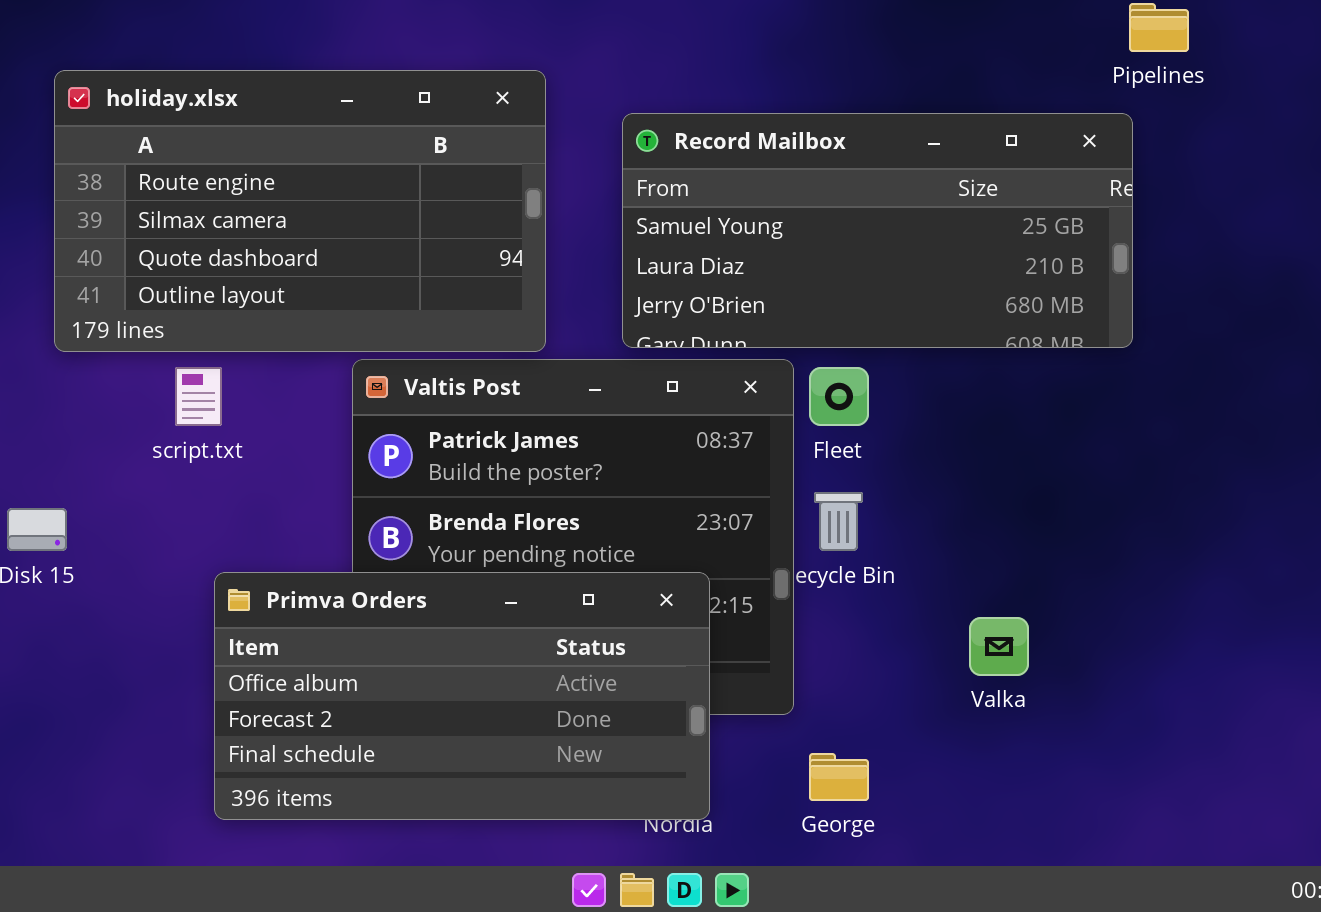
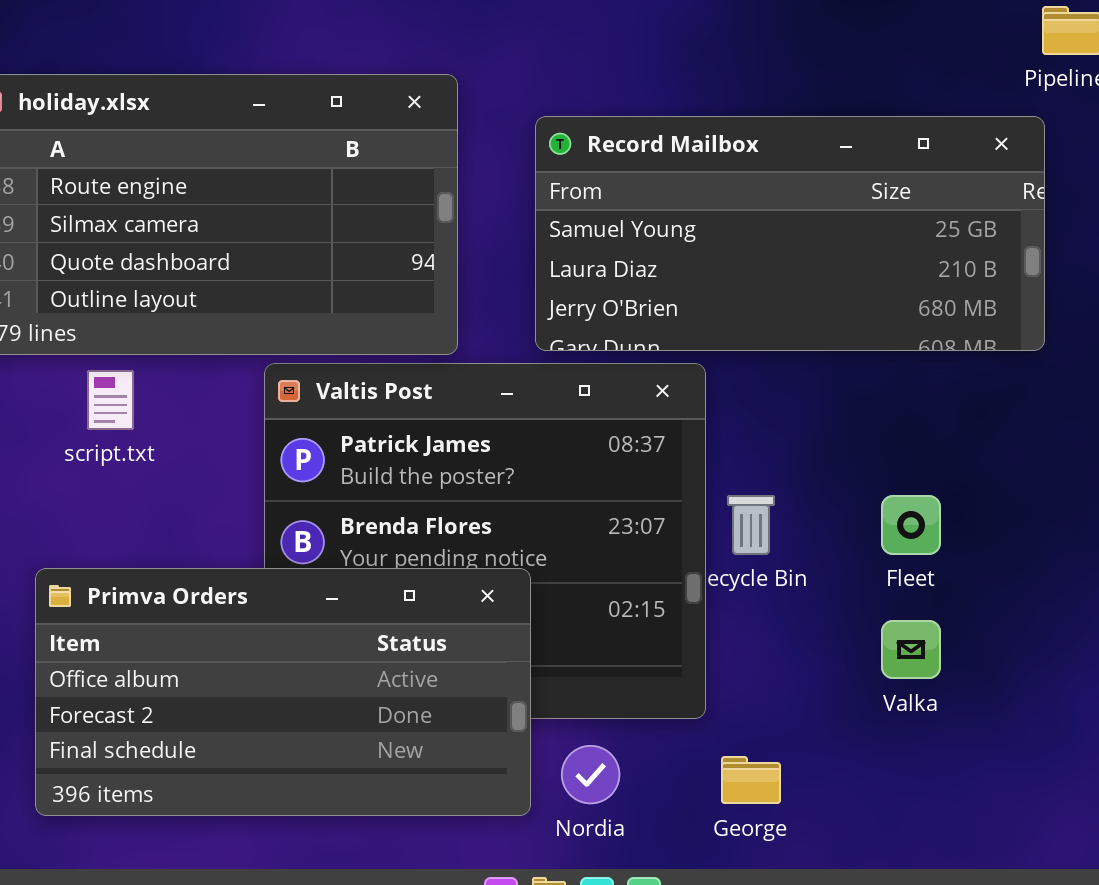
Fleet: [809,367,869,426] -> [881,495,941,555], moved
Primva Orders: [214,572,710,820] -> [35,568,531,816], moved

